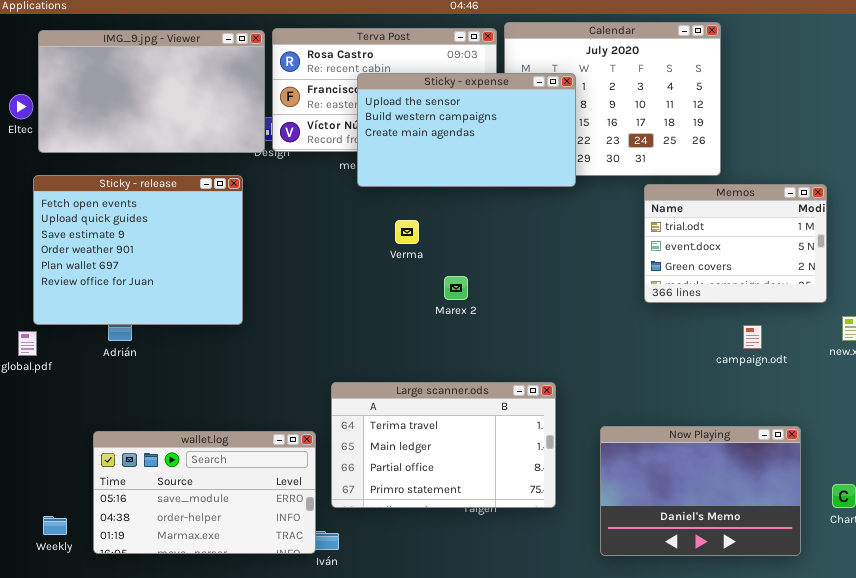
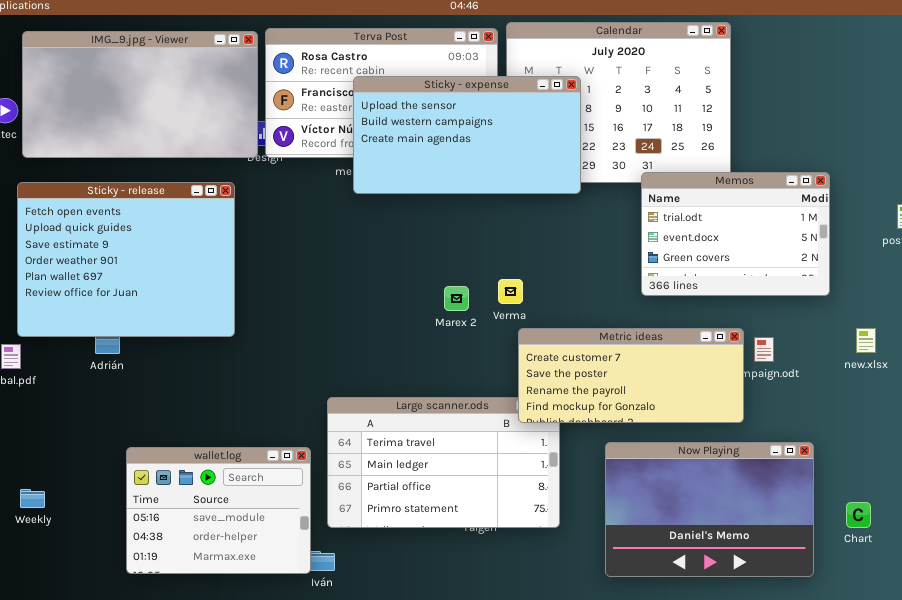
Memos: [644,184,827,303] -> [641,172,830,296], moved
Verma: [395,220,419,244] -> [498,279,523,304], moved
Metric ideas: none -> [518,328,744,423], opened
wallet.log: [93,431,316,554] -> [126,447,311,574], resized
Weekly: [43,516,67,535] -> [20,489,45,508], moved

